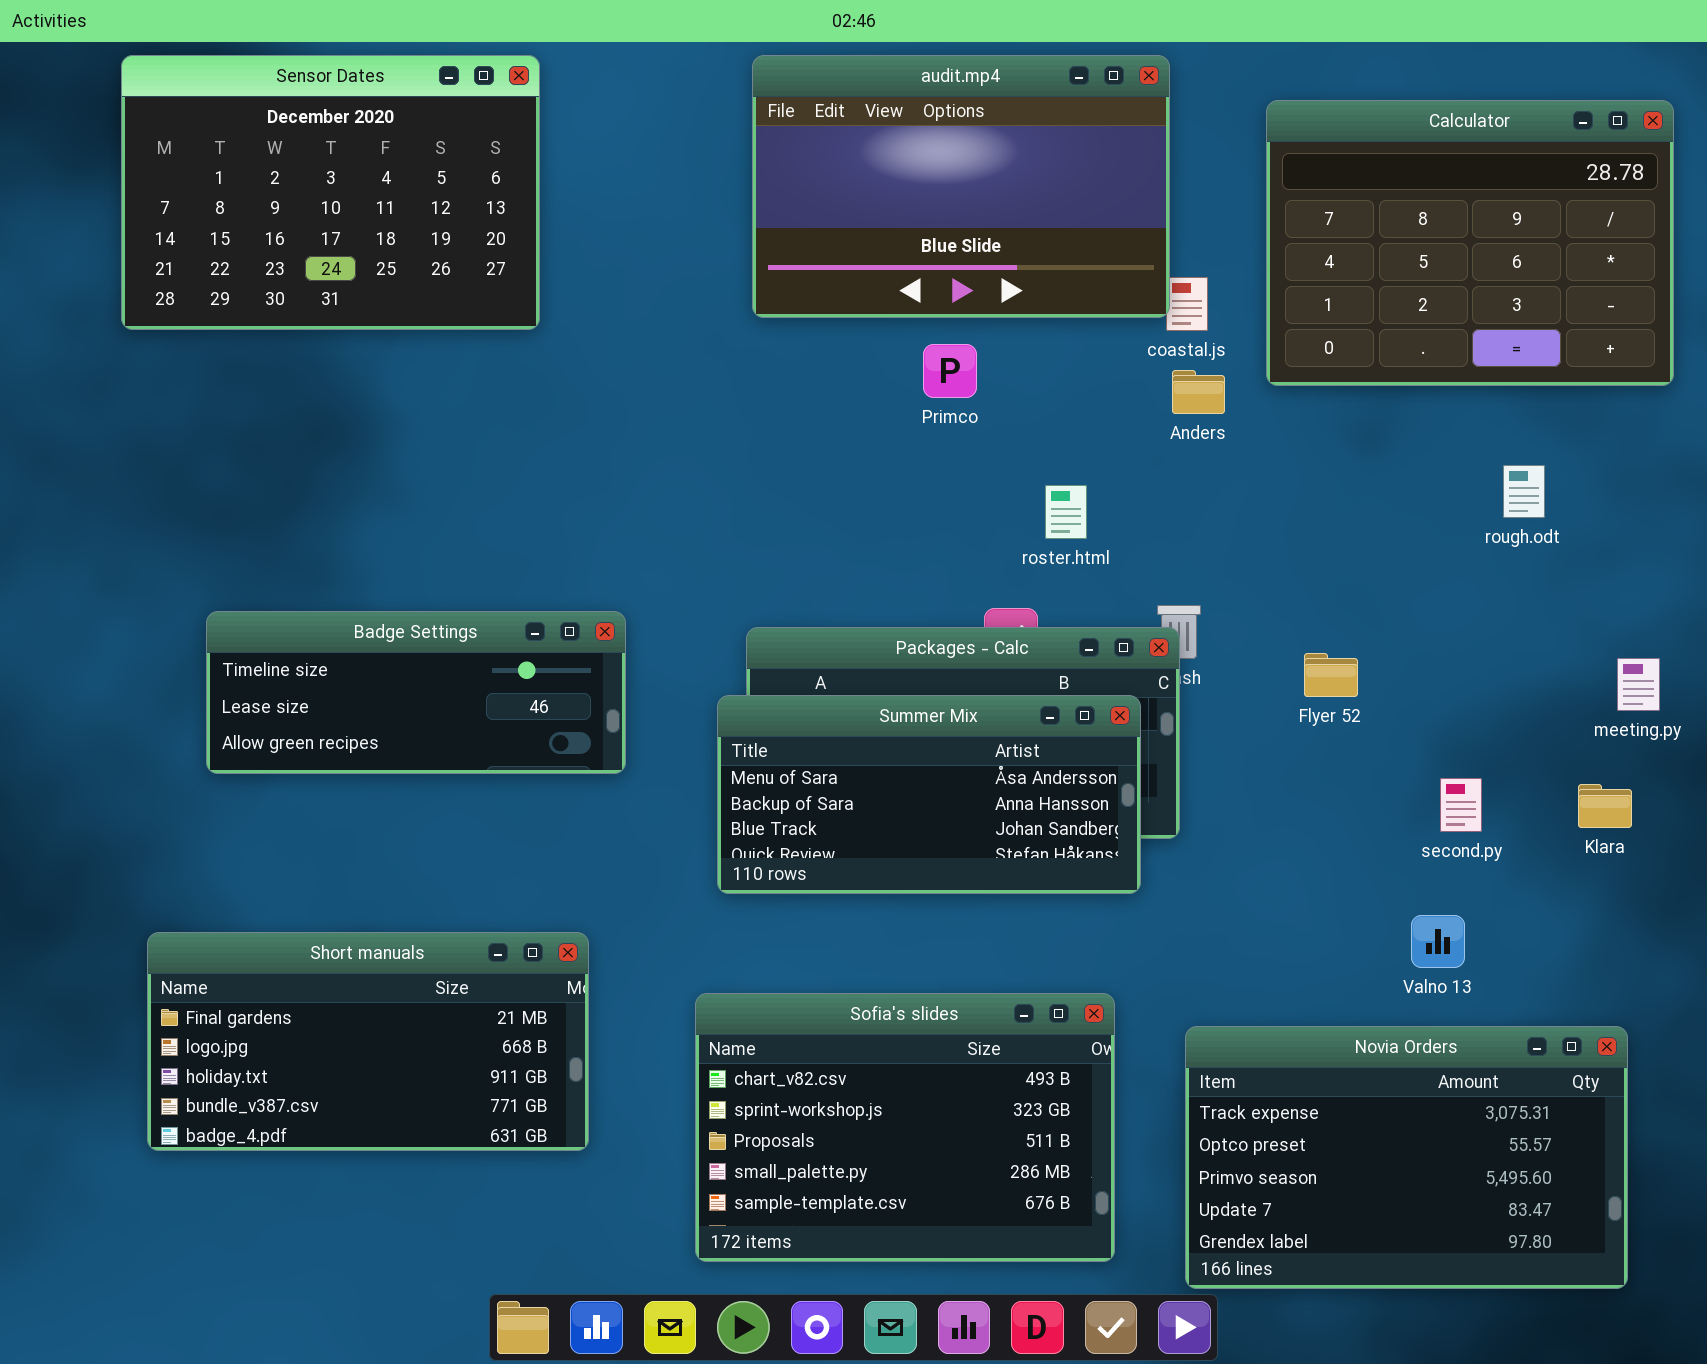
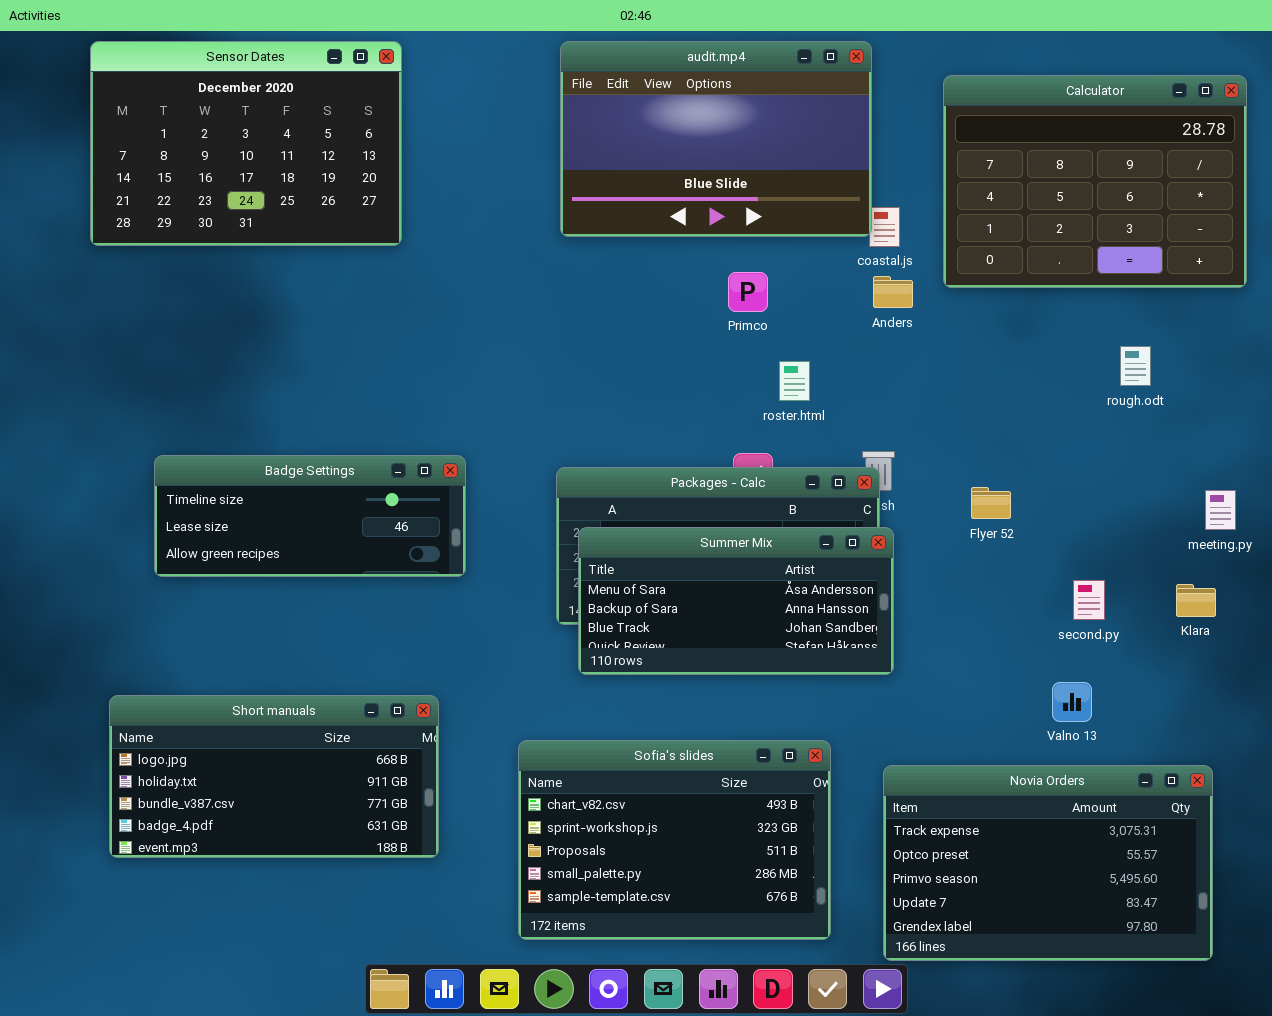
Primco: [923,344,977,398] -> [728,272,768,312], moved
Summer Mix: [717,695,1141,894] -> [578,527,894,675], moved
Short manuals: [147,932,589,1151] -> [109,695,439,858], scrolled down 1 row

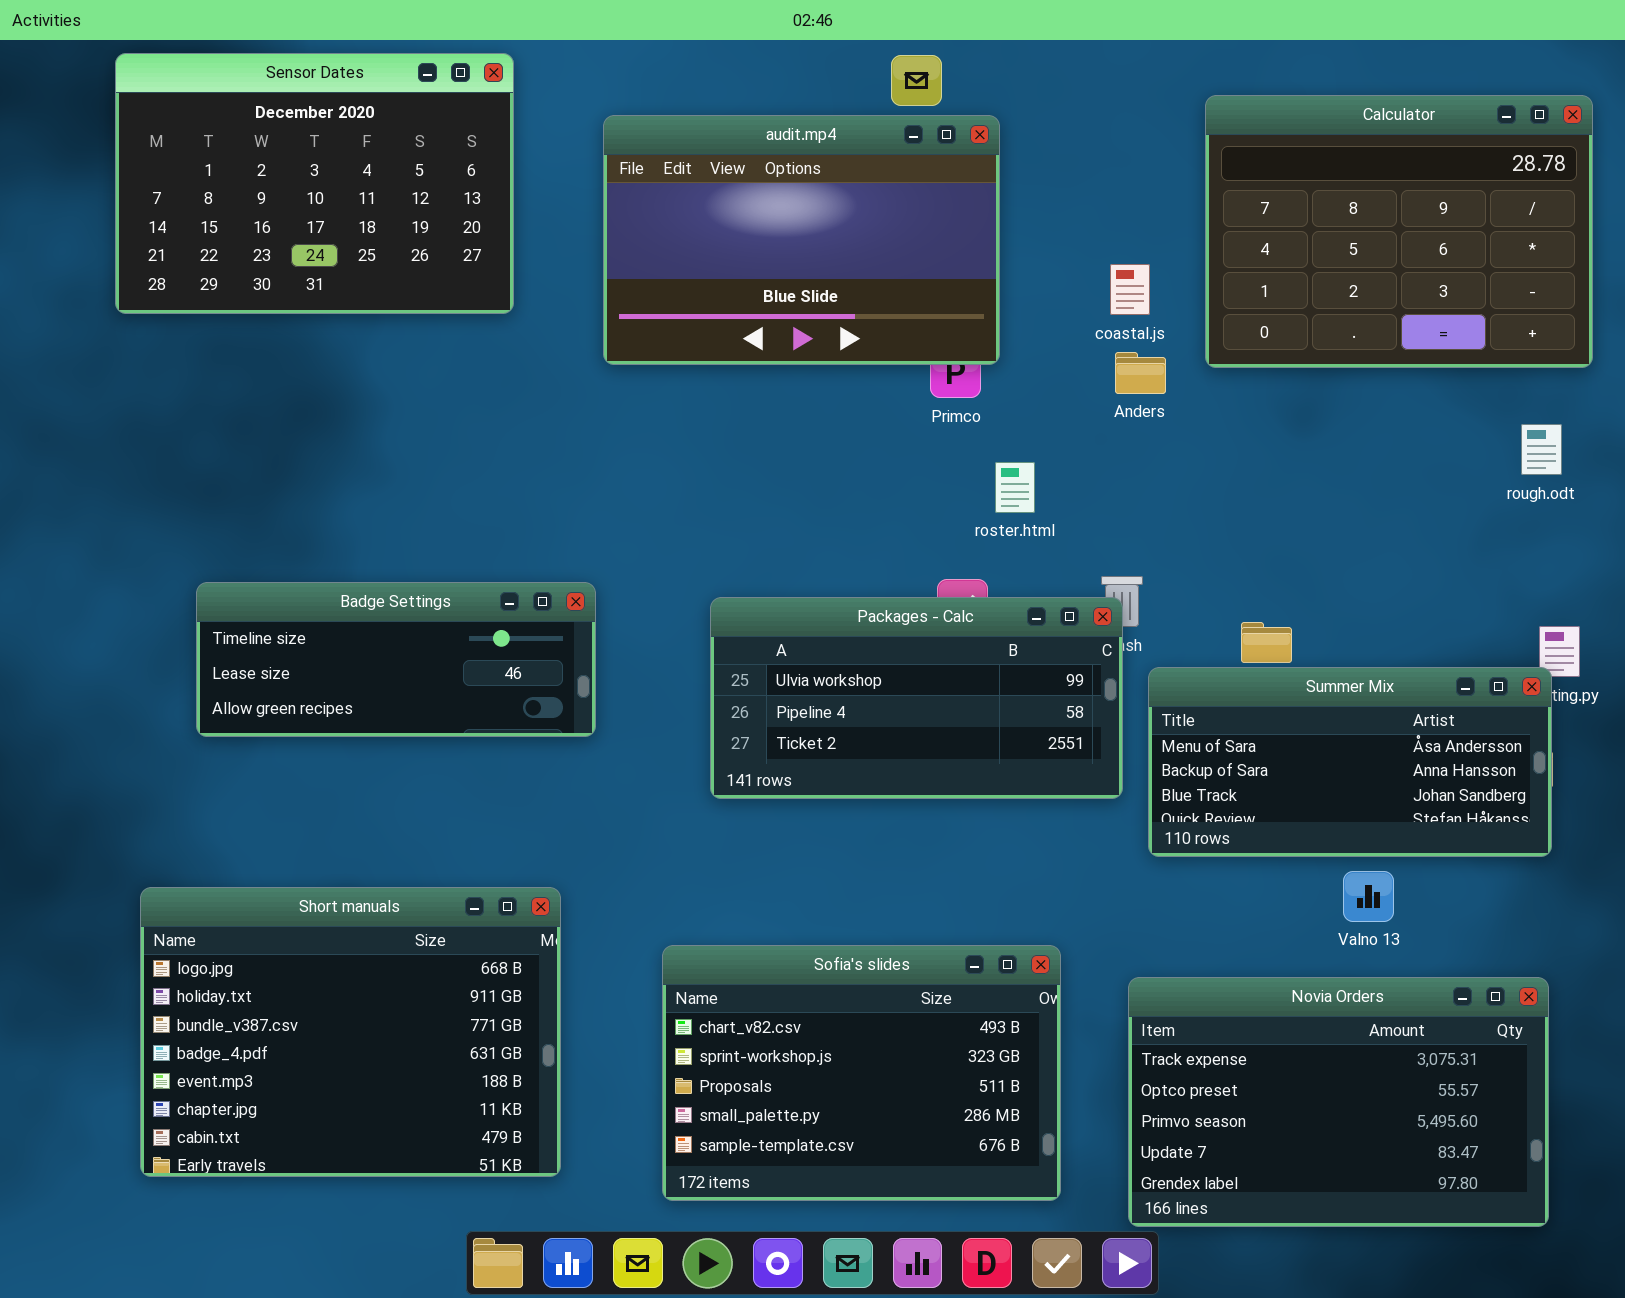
audit.mp4: [560,41,872,237] -> [603,115,1000,365], moved
rough.odt: [1120,346,1151,386] -> [1521,424,1562,475], moved
Summer Mix: [578,527,894,675] -> [1148,667,1552,857], moved
Short manuals: [109,695,439,858] -> [140,887,561,1177], resized

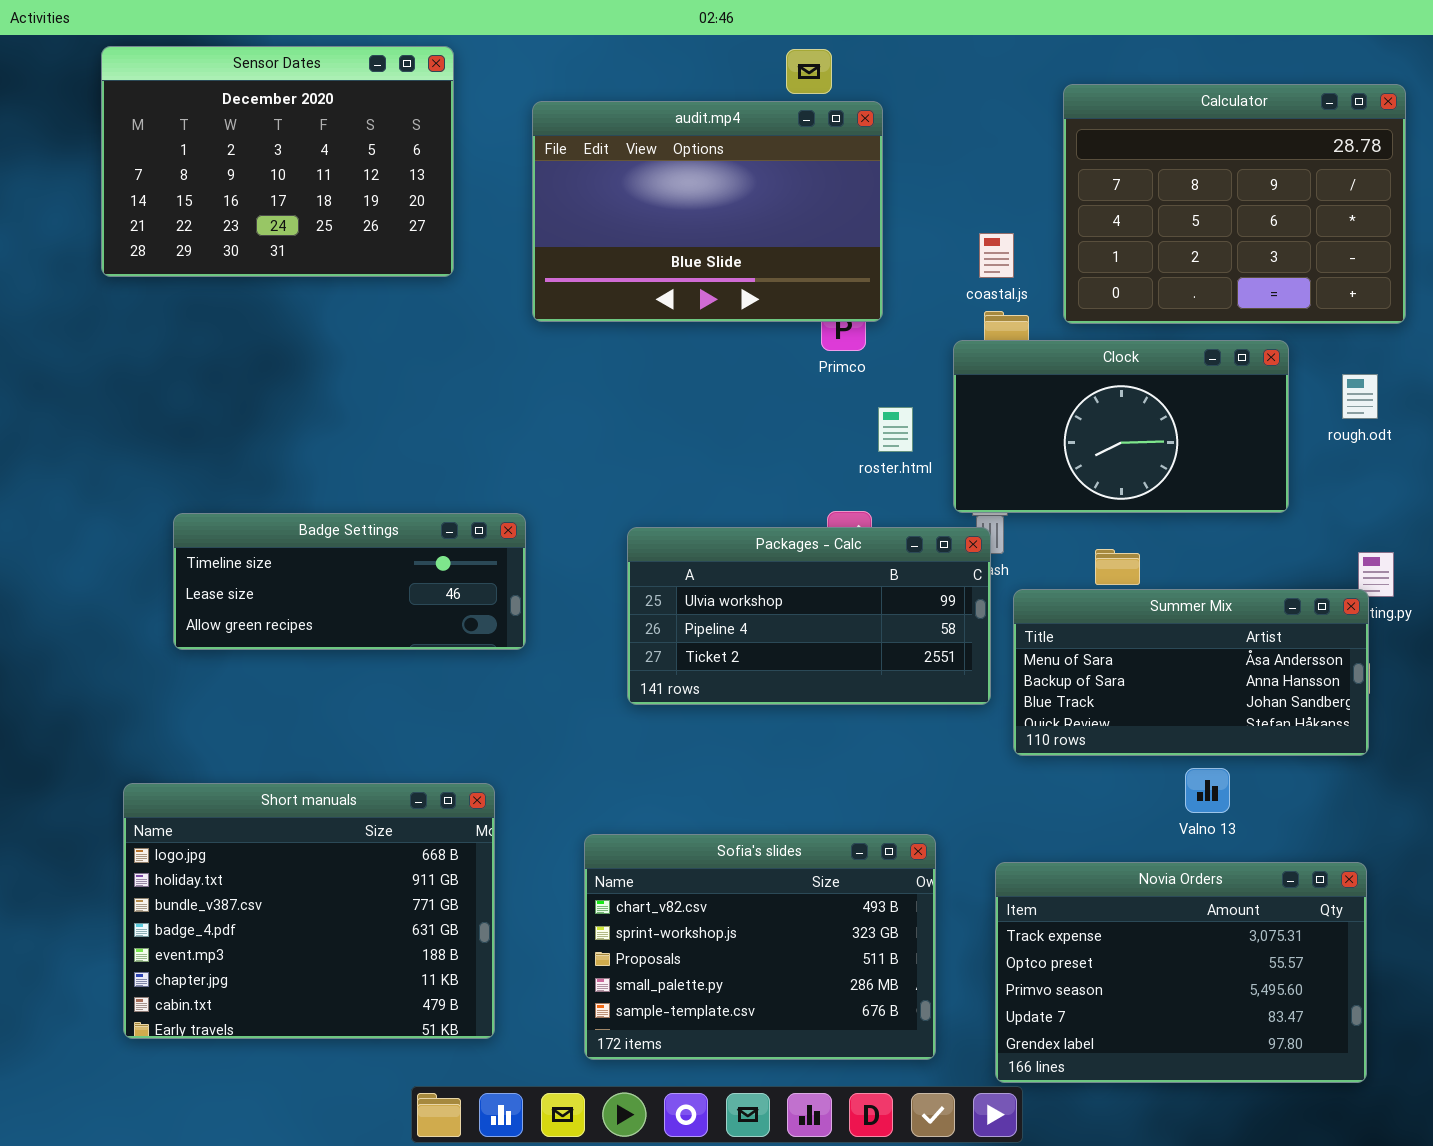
Clock: none -> [953,340,1289,513], opened

